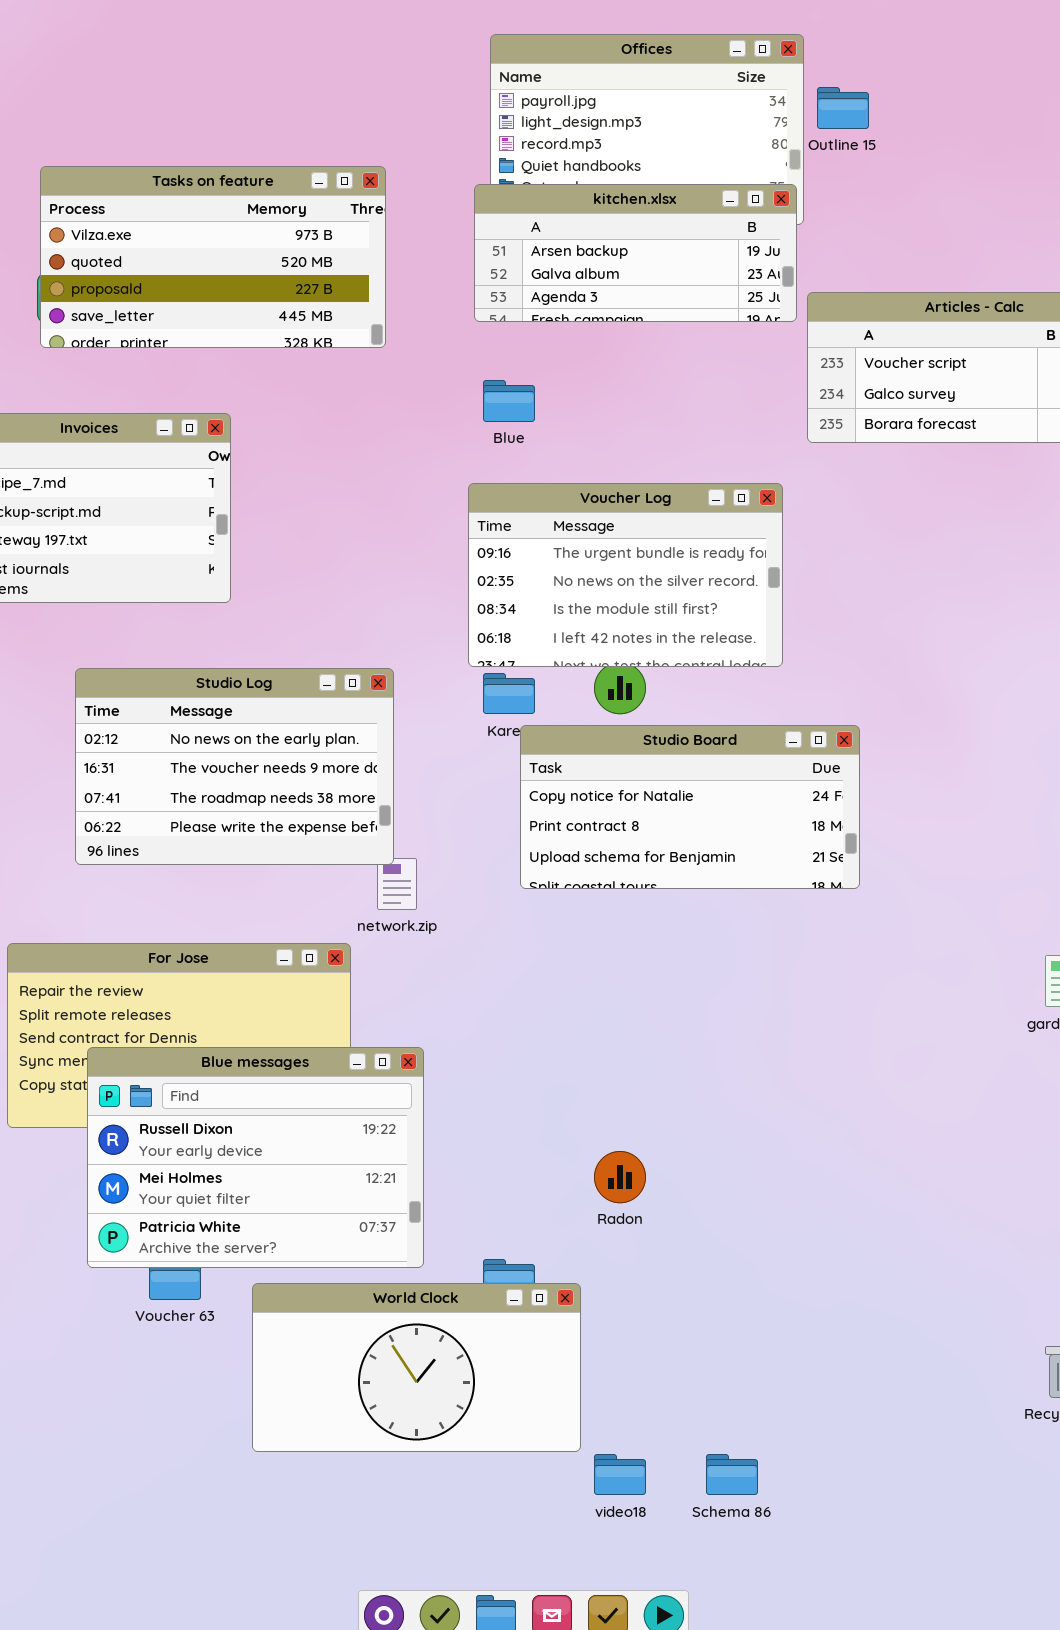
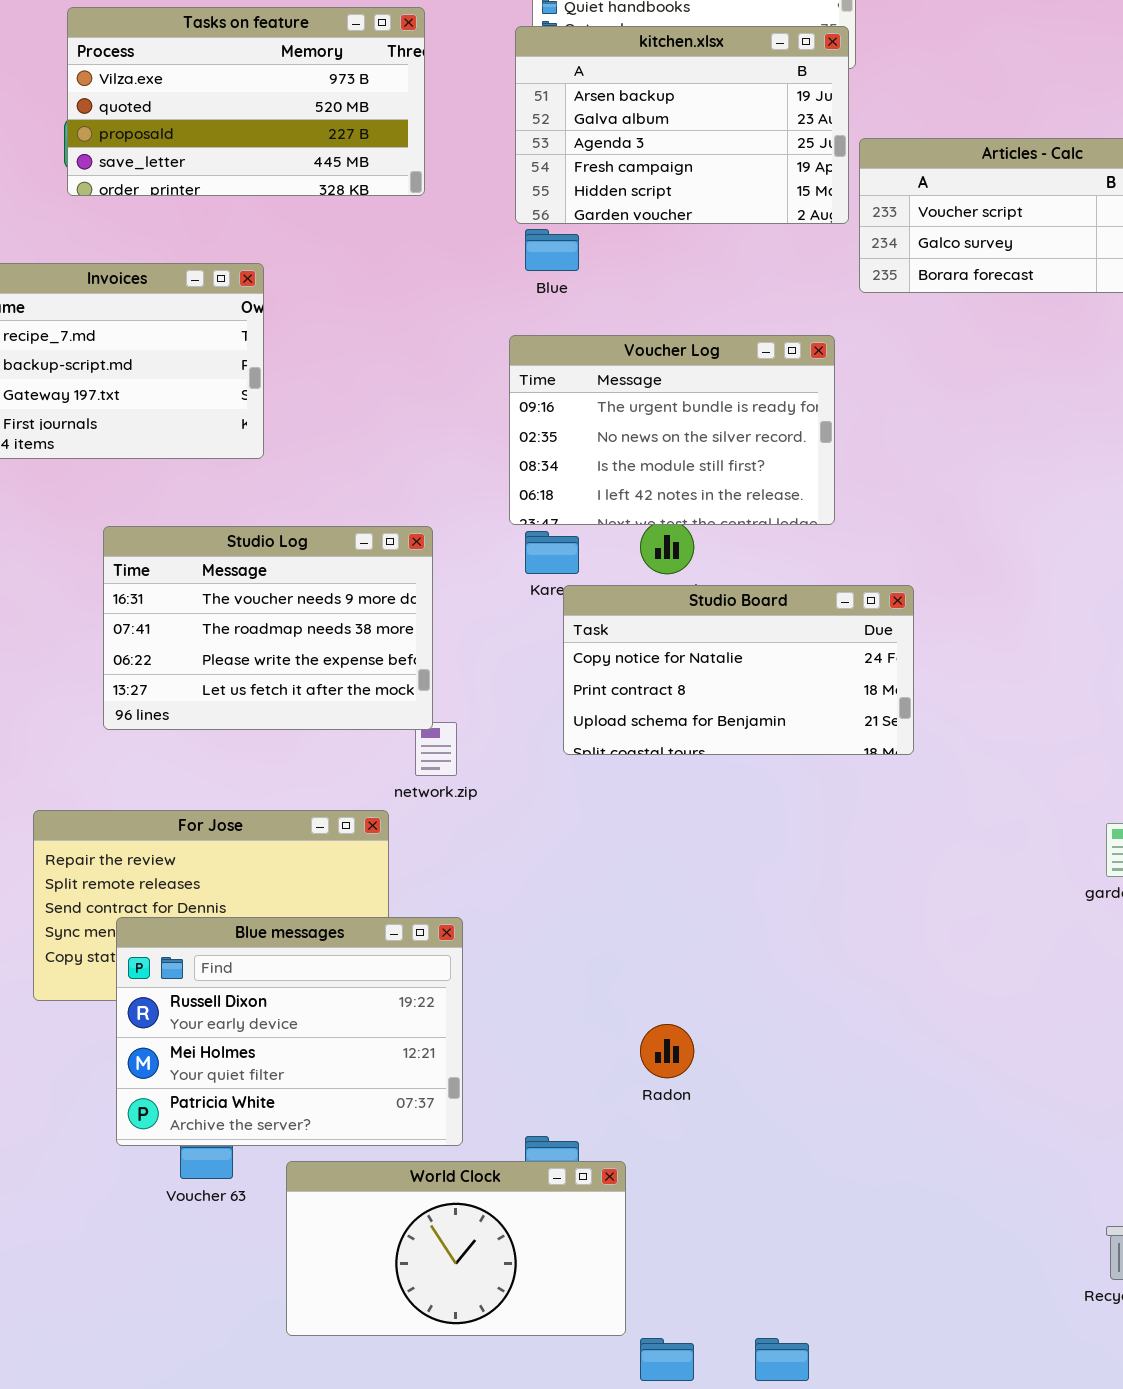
kitchen.xlsx: [474,184,797,322] -> [515,26,849,224], resized
Studio Log: [75,668,394,865] -> [103,526,433,730], scrolled down 1 row

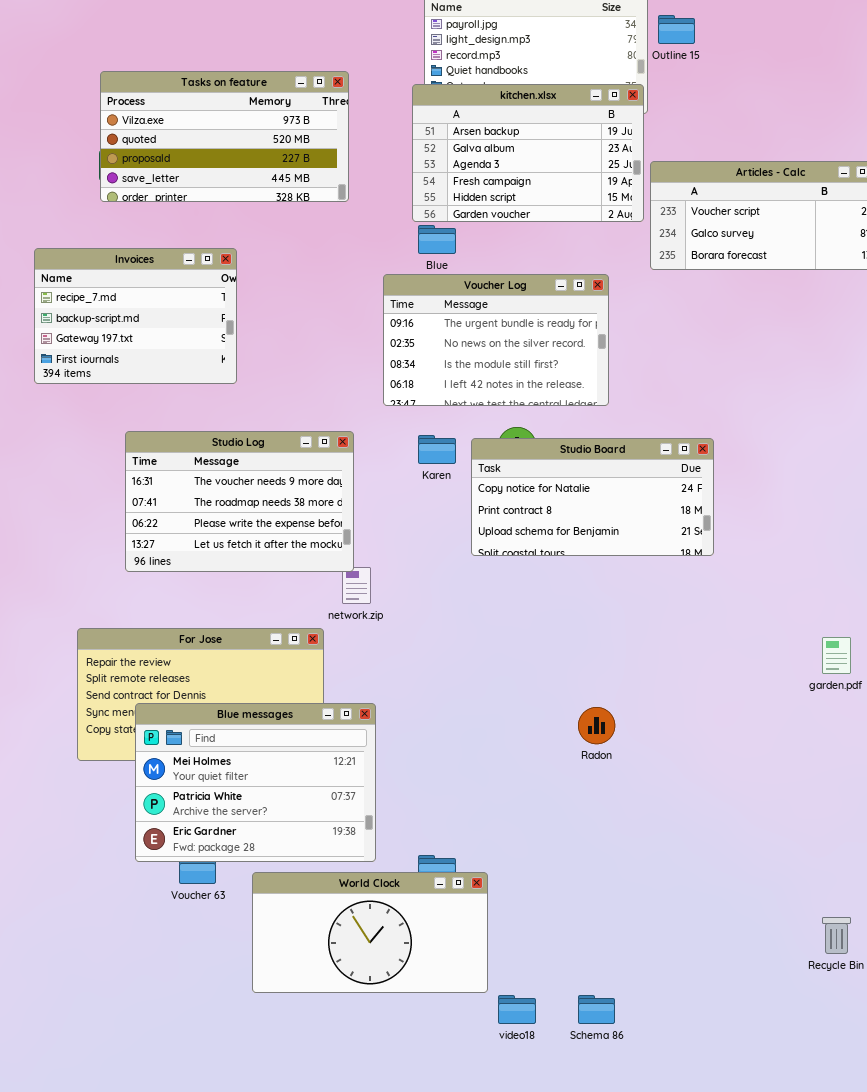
Voucher Log: [509,335,835,525] -> [383,274,609,406], moved
Studio Board: [563,585,914,755] -> [471,438,714,556], moved
Blue messages: [116,917,463,1146] -> [135,703,376,862], scrolled down 1 row
Radon: [640,1024,694,1078] -> [578,707,615,744], moved

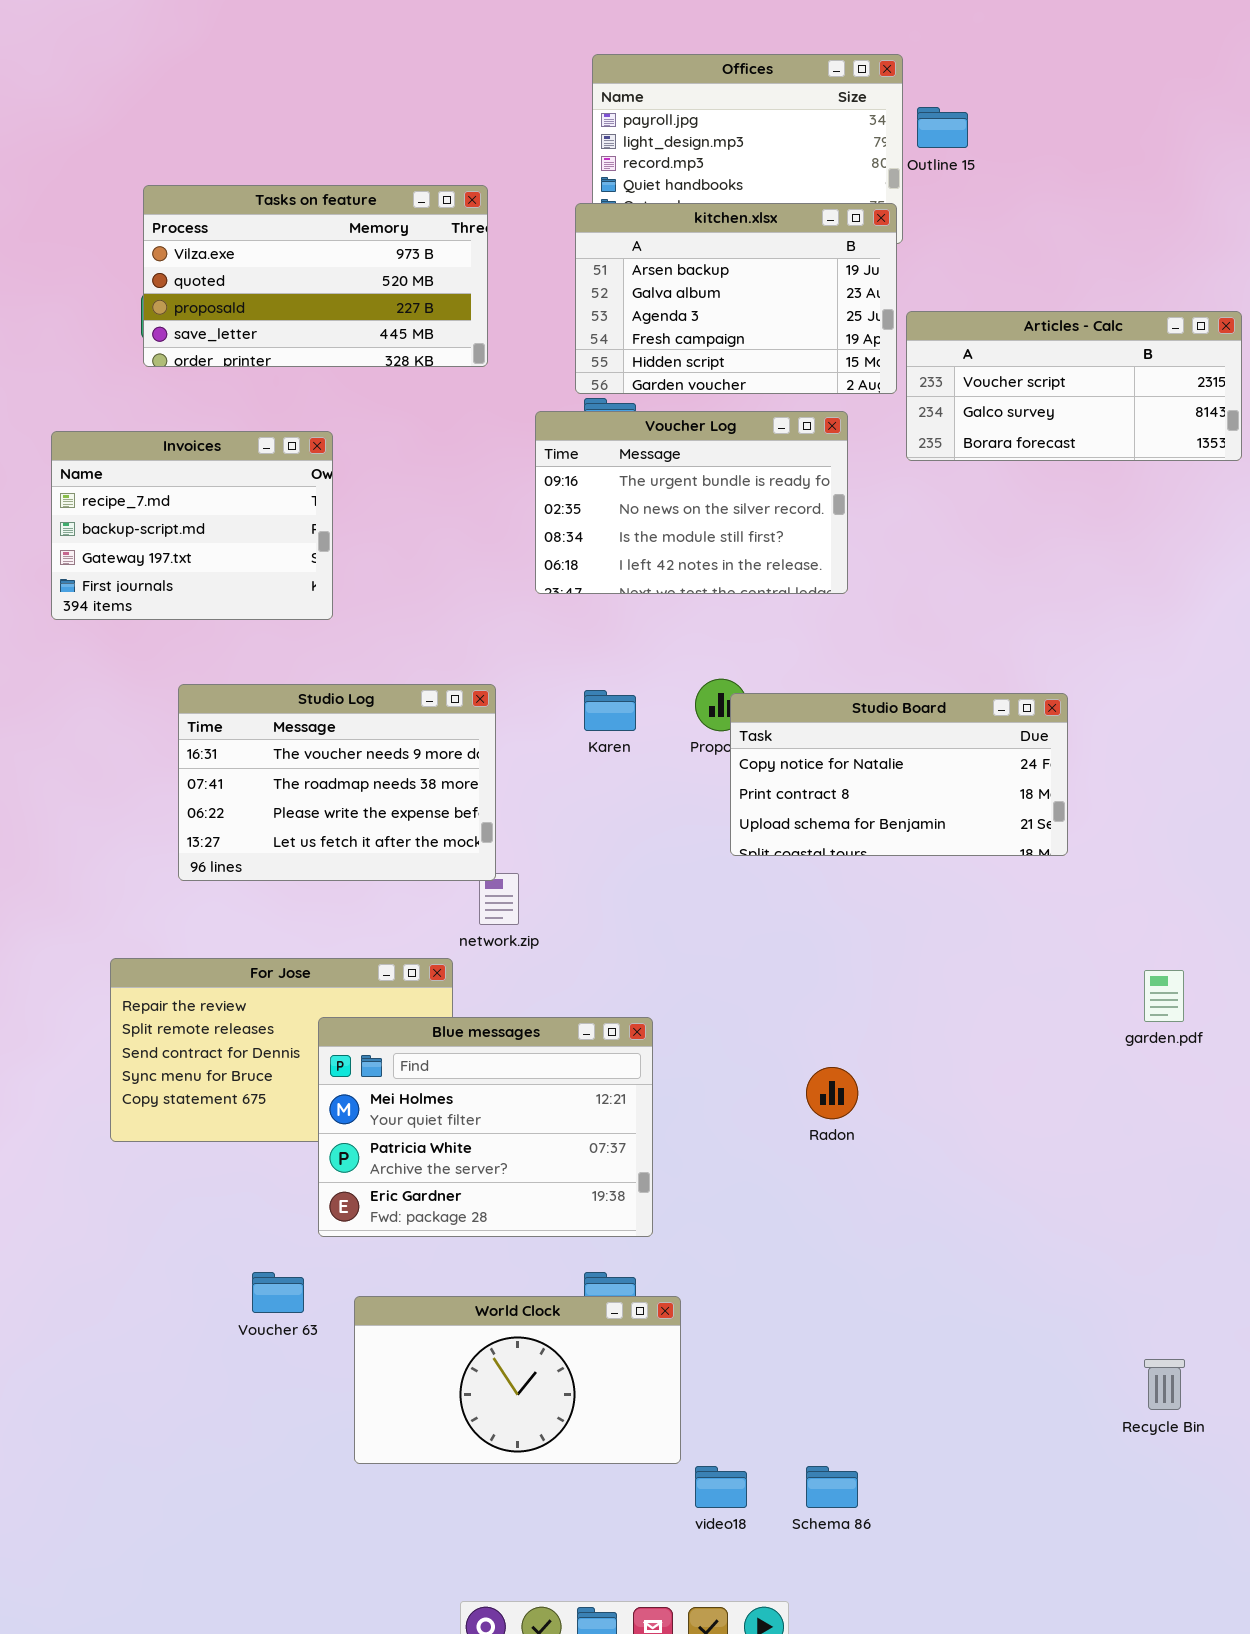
Voucher Log: [383,274,609,406] -> [535,411,848,594], moved
Studio Board: [471,438,714,556] -> [730,693,1068,856], moved
Blue messages: [135,703,376,862] -> [318,1017,653,1237], moved

